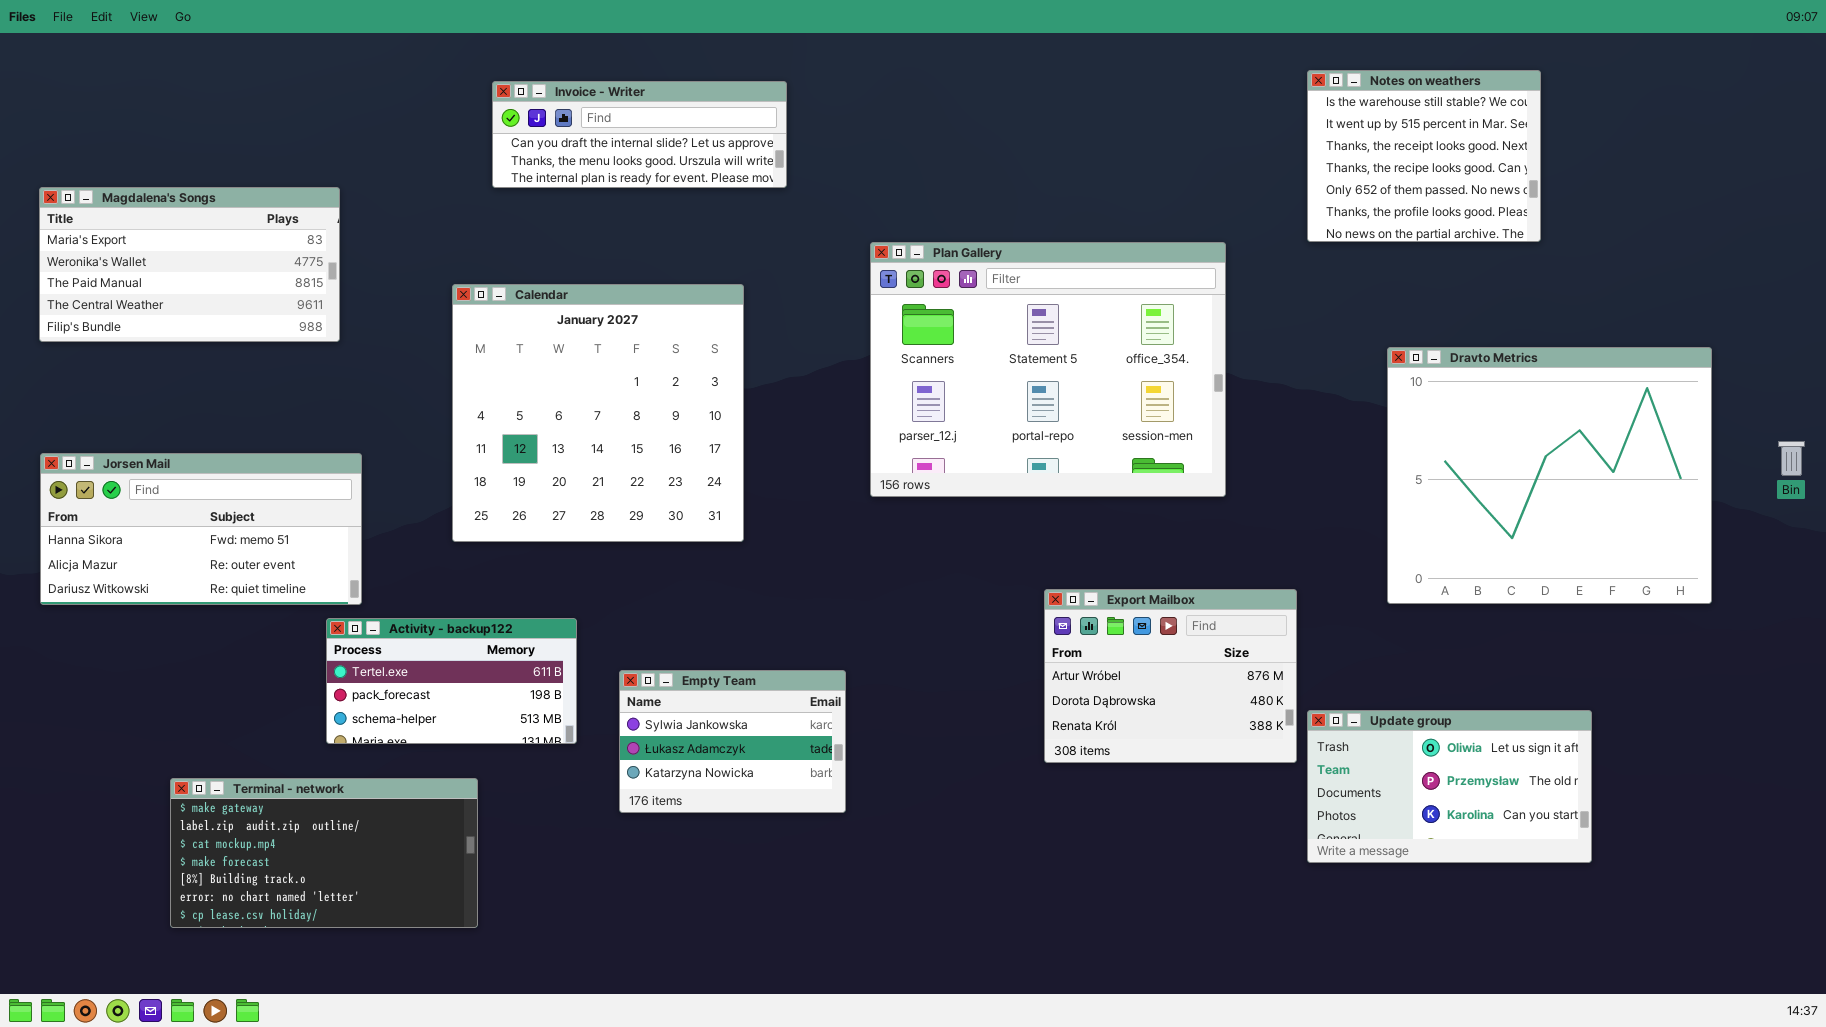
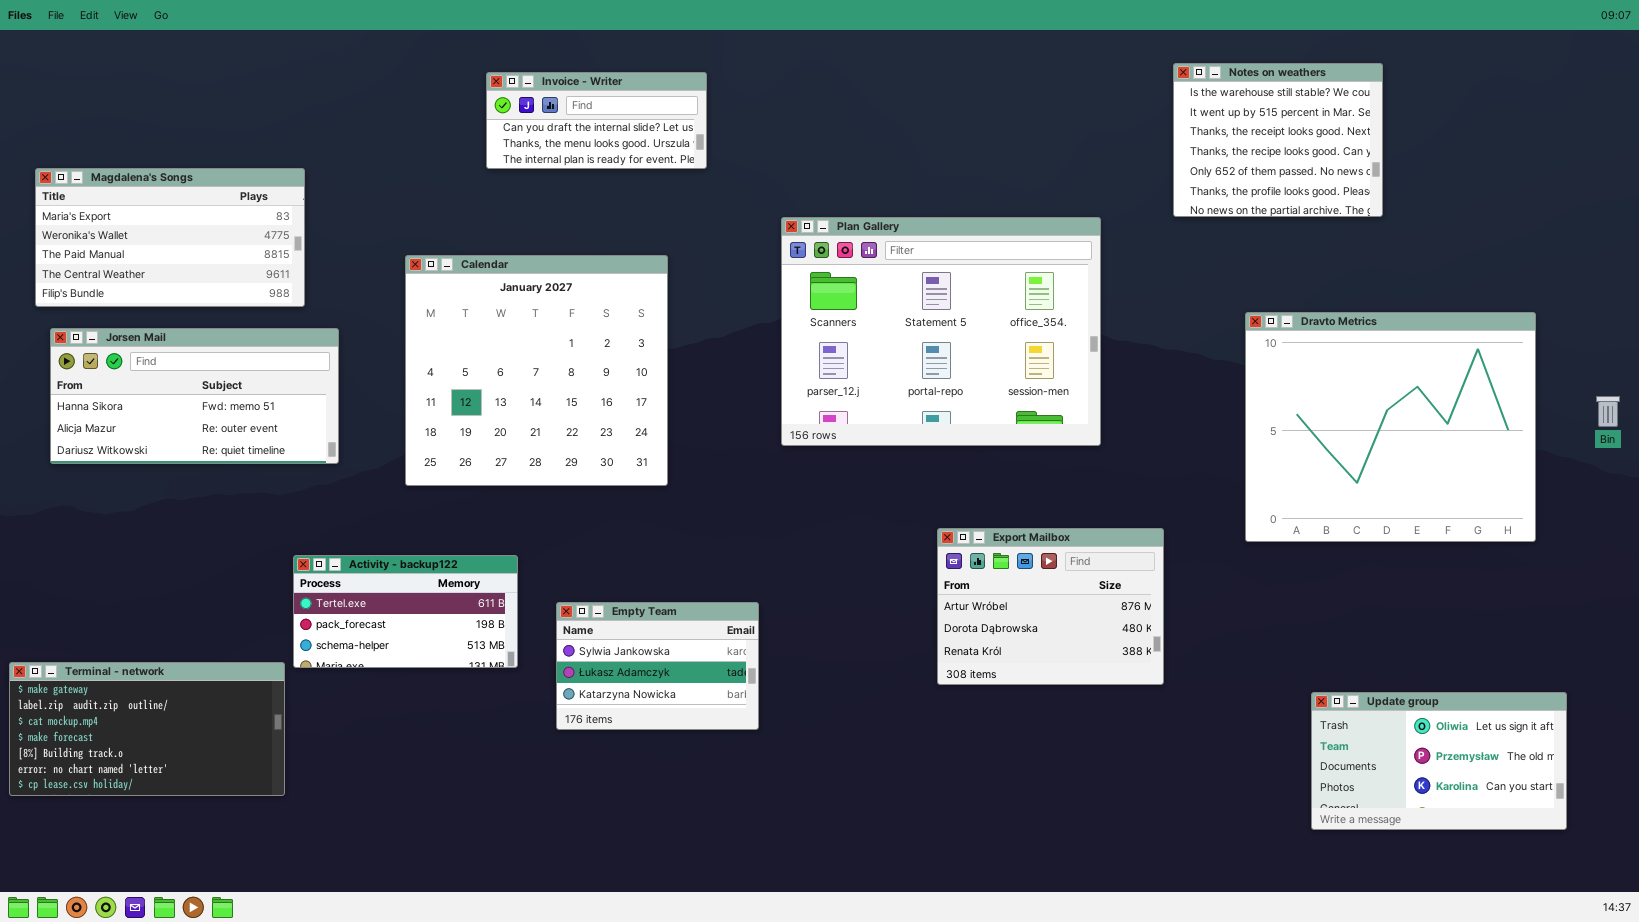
Invoice - Writer: [492,81,787,188] -> [486,72,707,169], resized
Jorsen Mail: [40,453,362,605] -> [50,328,339,464], moved
Update group: [1307,710,1592,863] -> [1311,692,1567,830], moved
Terminal - network: [170,778,478,928] -> [9,662,285,796], moved

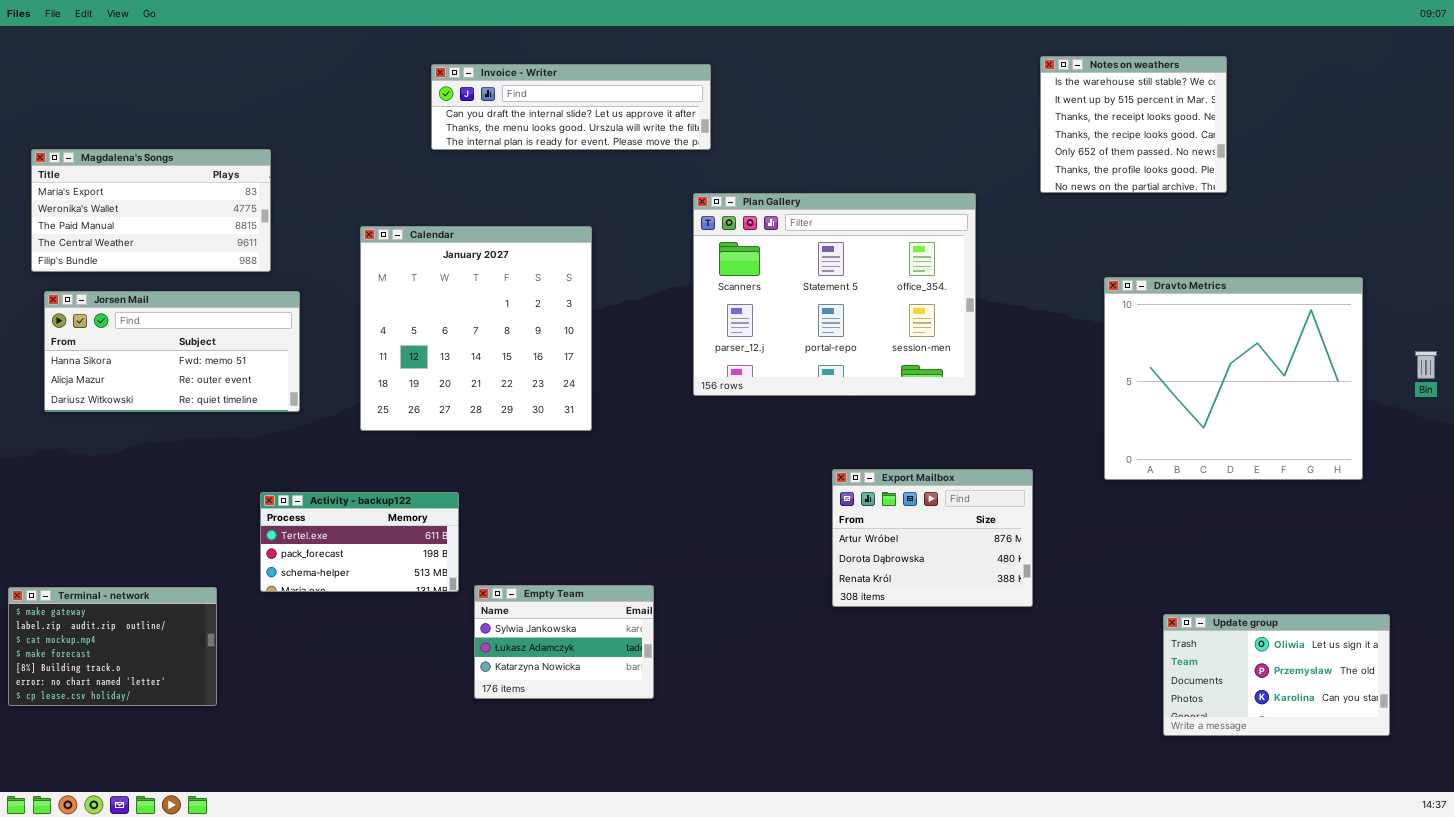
Invoice - Writer: [486,72,707,169] -> [431,64,711,150], resized
Empty Team: [556,602,759,730] -> [474,585,654,699], moved
Terminal - network: [9,662,285,796] -> [8,587,217,706], resized

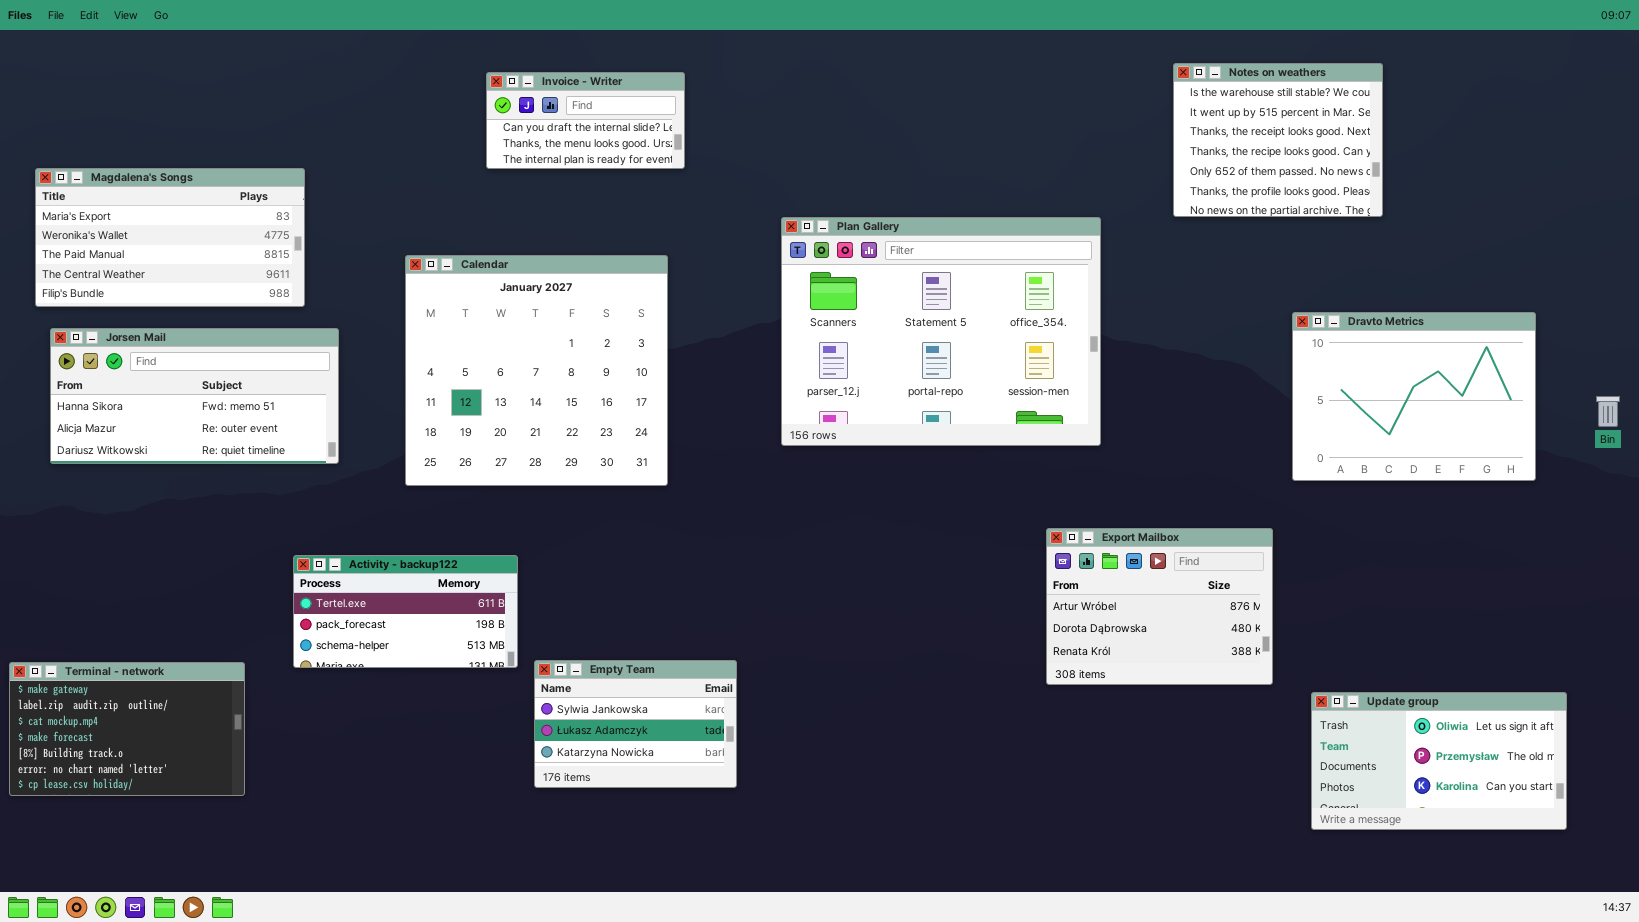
Invoice - Writer: [431,64,711,150] -> [486,72,685,169], resized
Dravto Metrics: [1104,277,1363,480] -> [1292,312,1536,481], resized
Export Mailbox: [832,469,1033,607] -> [1046,528,1273,685], moved

